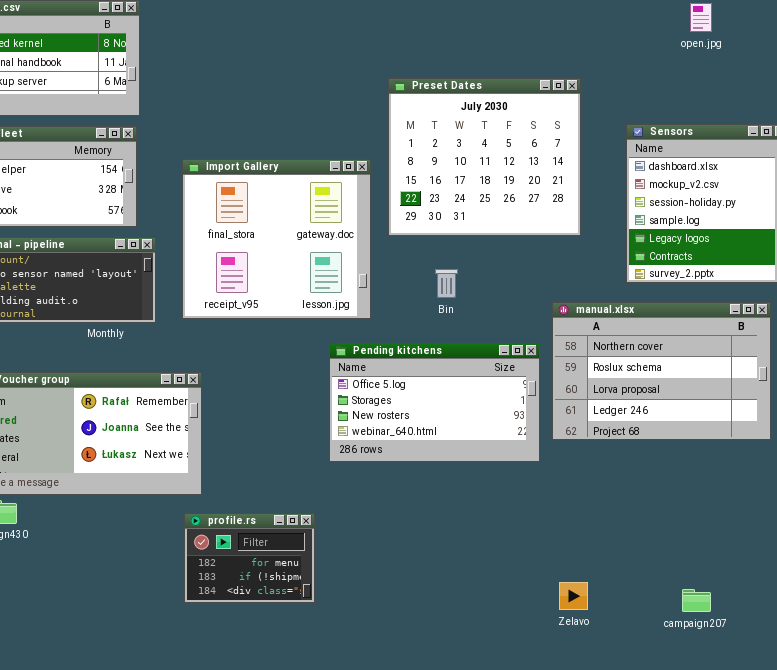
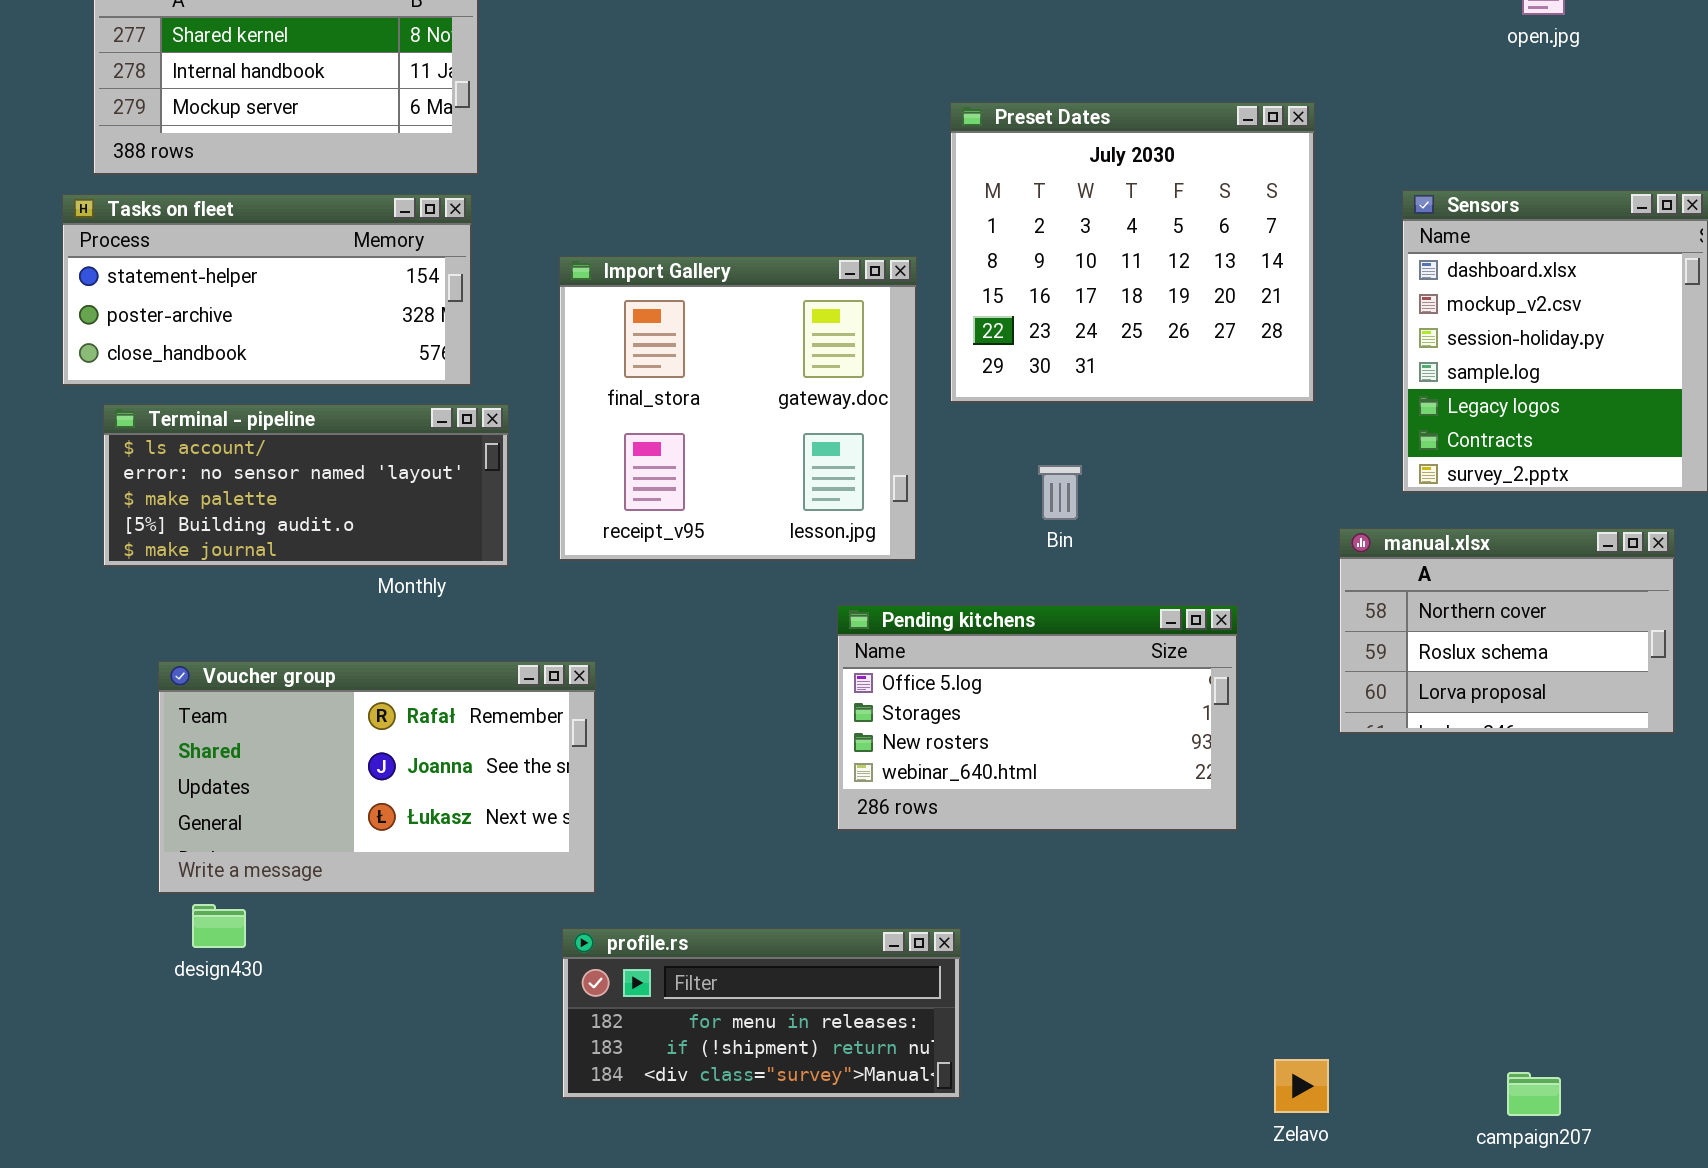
manual.xlsx: [552,302,771,440] -> [1339,528,1675,734], resized
profile.rs: [184,513,315,603] -> [562,928,961,1099], resized

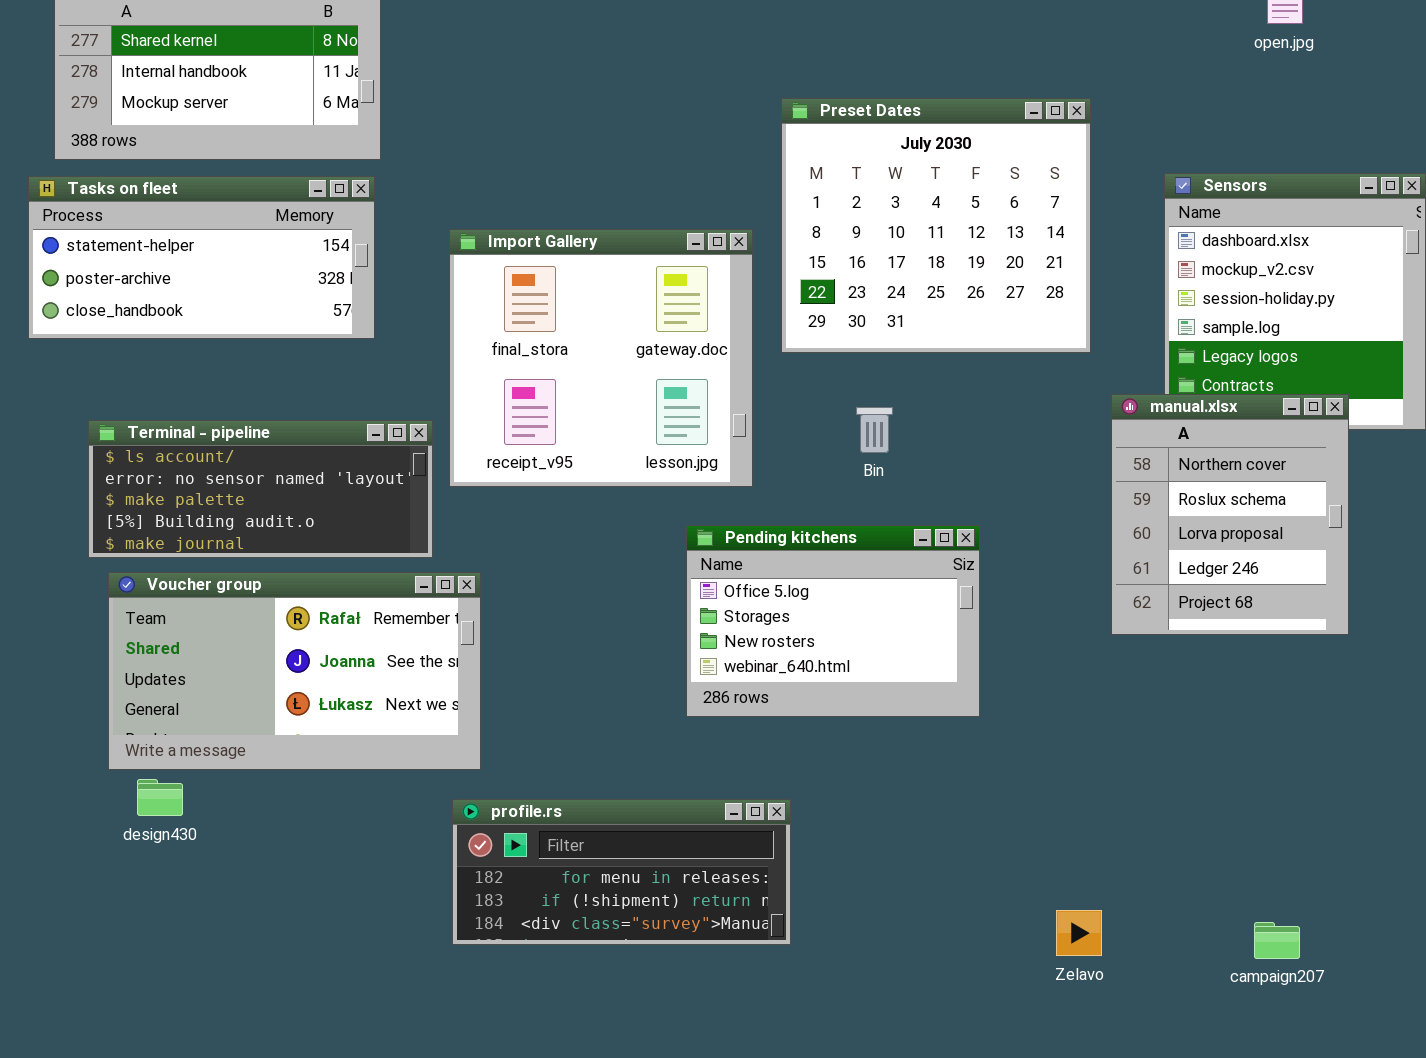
Terminal - pipeline: [103,404,509,567] -> [88,420,433,558], moved
manual.xlsx: [1339,528,1675,734] -> [1111,394,1349,635], resized
Pending kitchens: [837,605,1238,831] -> [686,525,980,717], resized

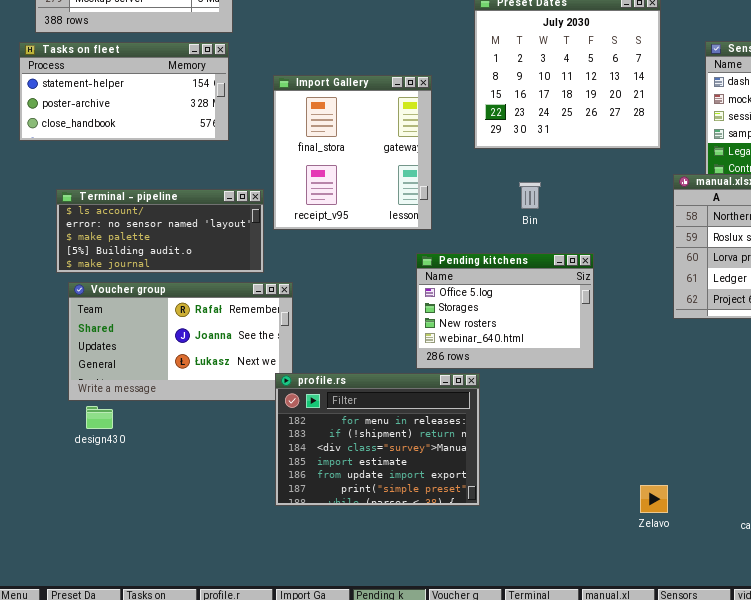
Import Gallery: [449,229,753,487] -> [273,75,432,230], resized
profile.rs: [452,799,791,945] -> [275,373,480,506], resized

